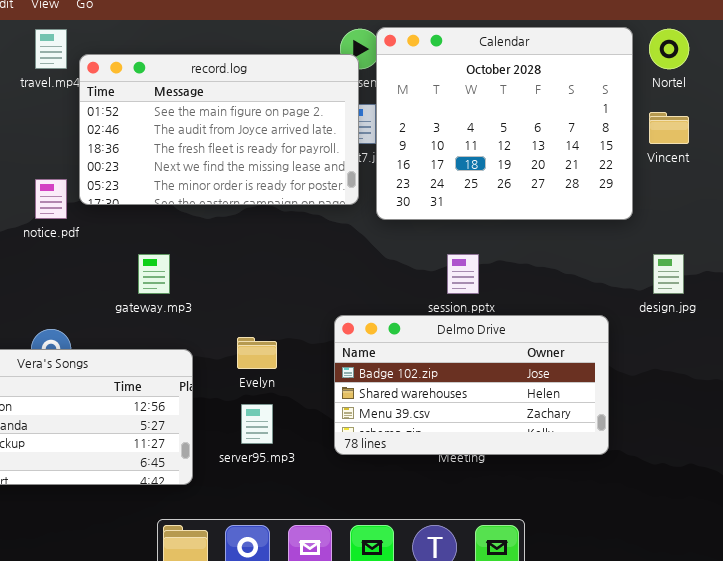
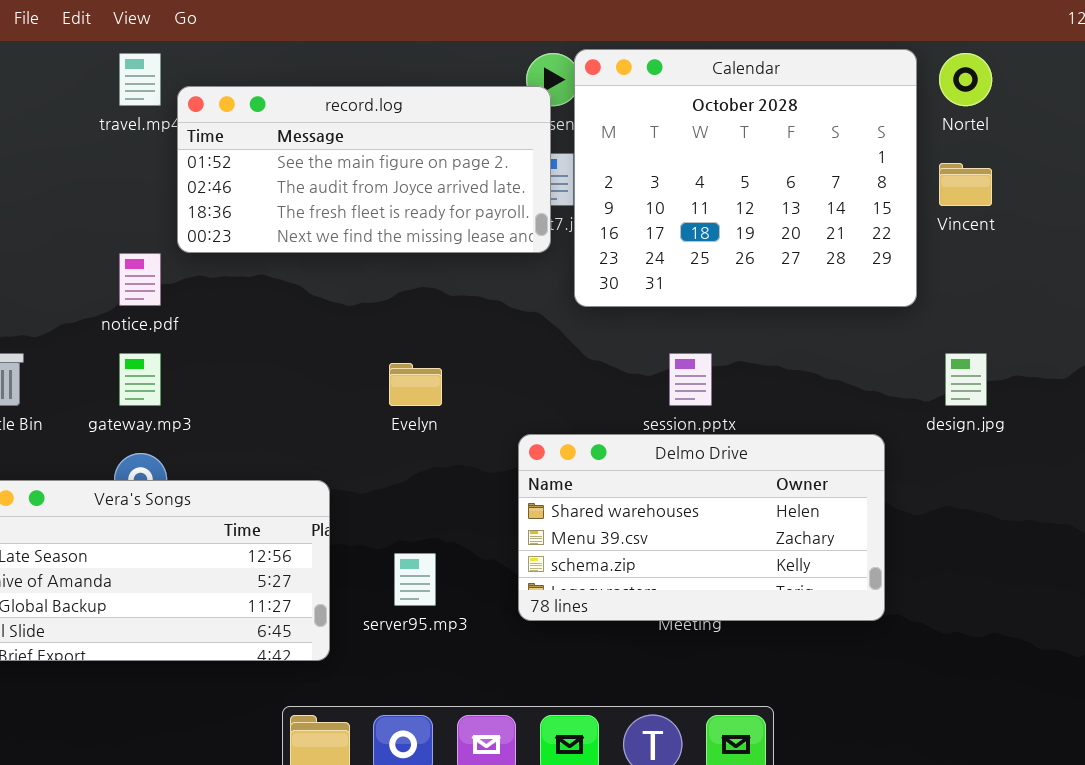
record.log: [79,54,359,205] -> [177,86,551,253], resized
gateway.mp3: [138,254,170,294] -> [119,353,161,406], moved
Delmo Drive: [334,315,609,455] -> [518,434,885,621], scrolled down 1 row
Evelyn: [237,337,277,369] -> [389,363,442,406], moved

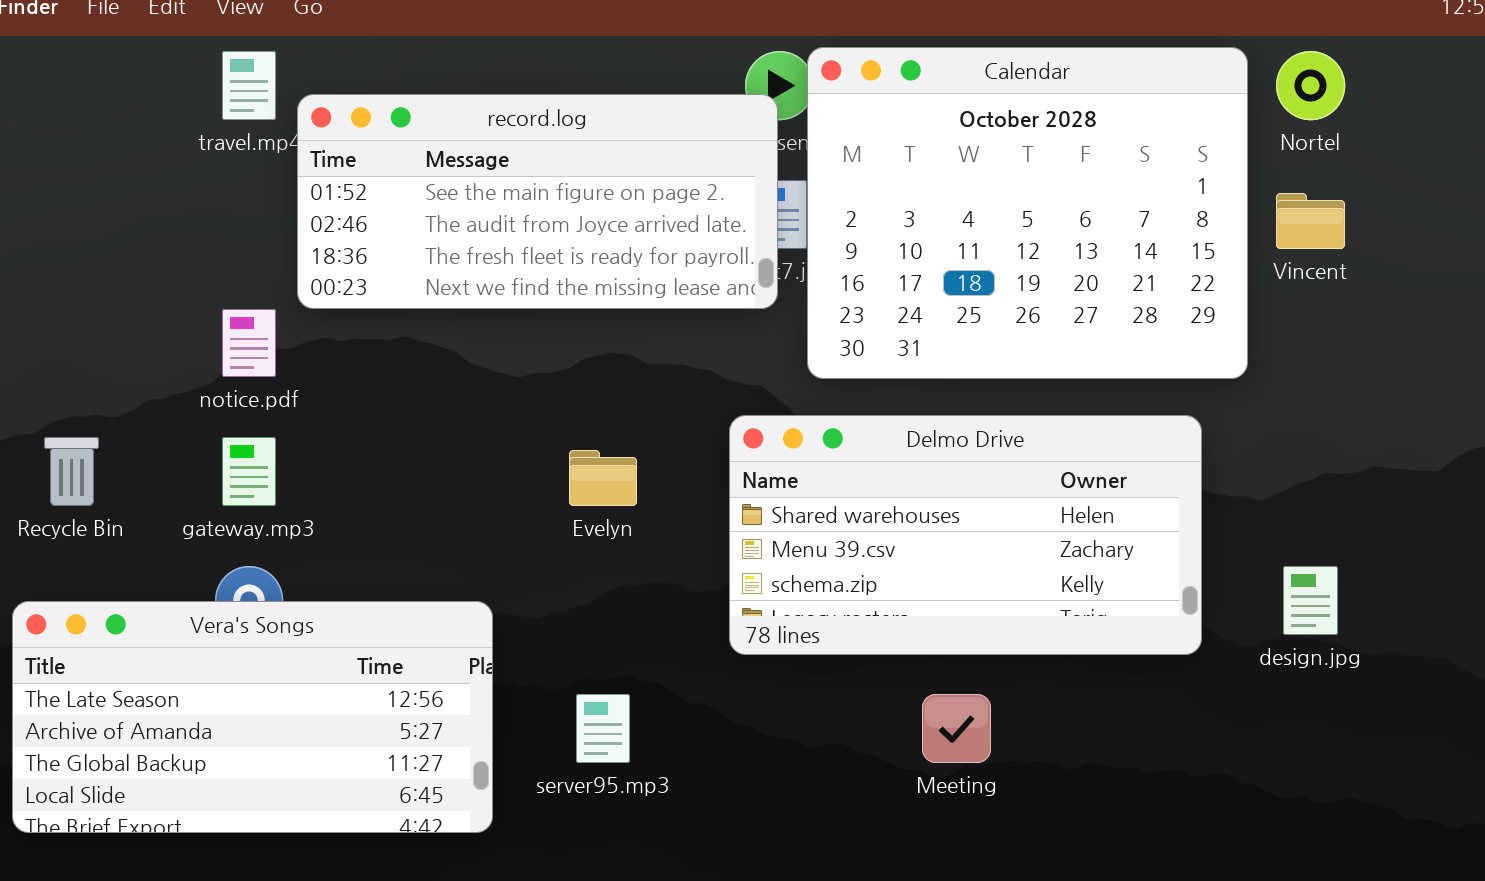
design.jpg: [945,353,987,406] -> [1283,566,1338,635], moved
Delmo Drive: [518,434,885,621] -> [729,415,1202,655], moved

